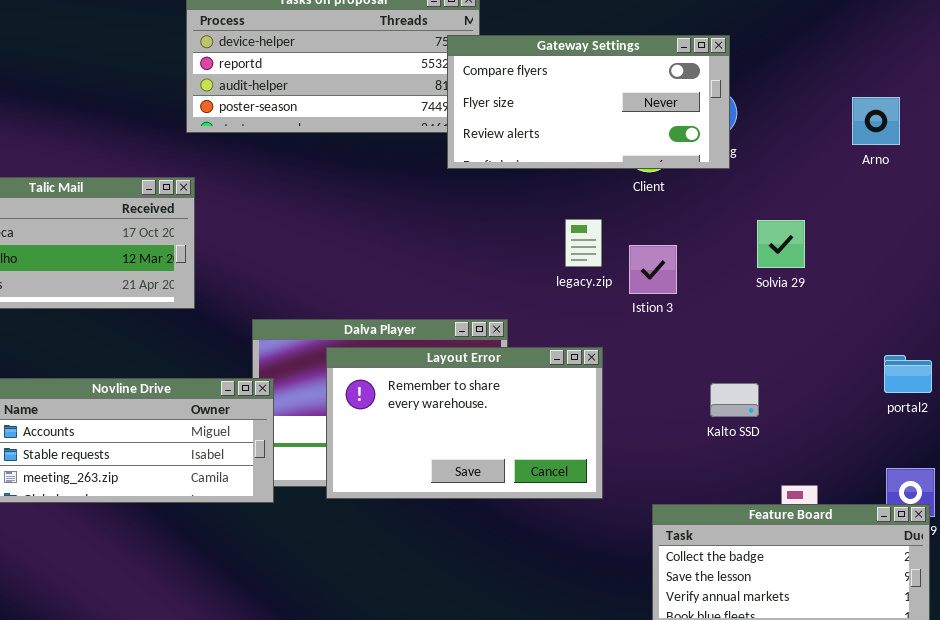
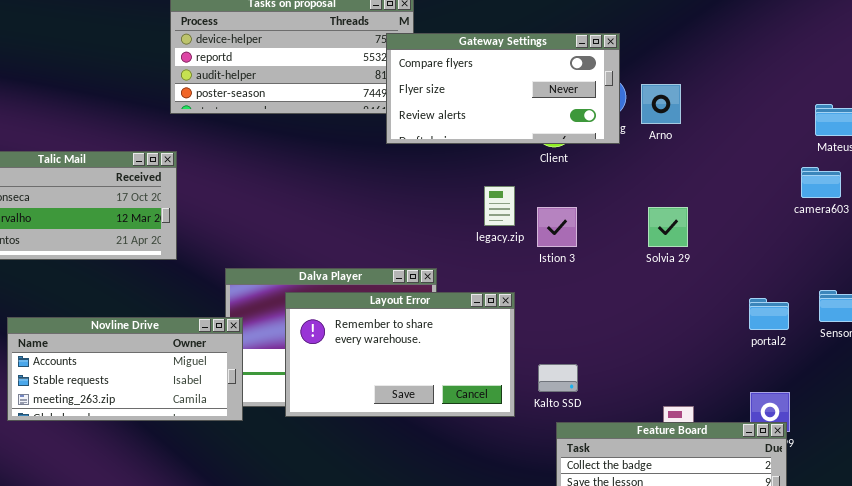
Arno: [852,97,900,145] -> [641,84,681,124], moved
Solvia 29: [757,220,805,268] -> [648,207,688,247], moved
Kalto SSD: [710,383,759,417] -> [538,364,578,392], moved

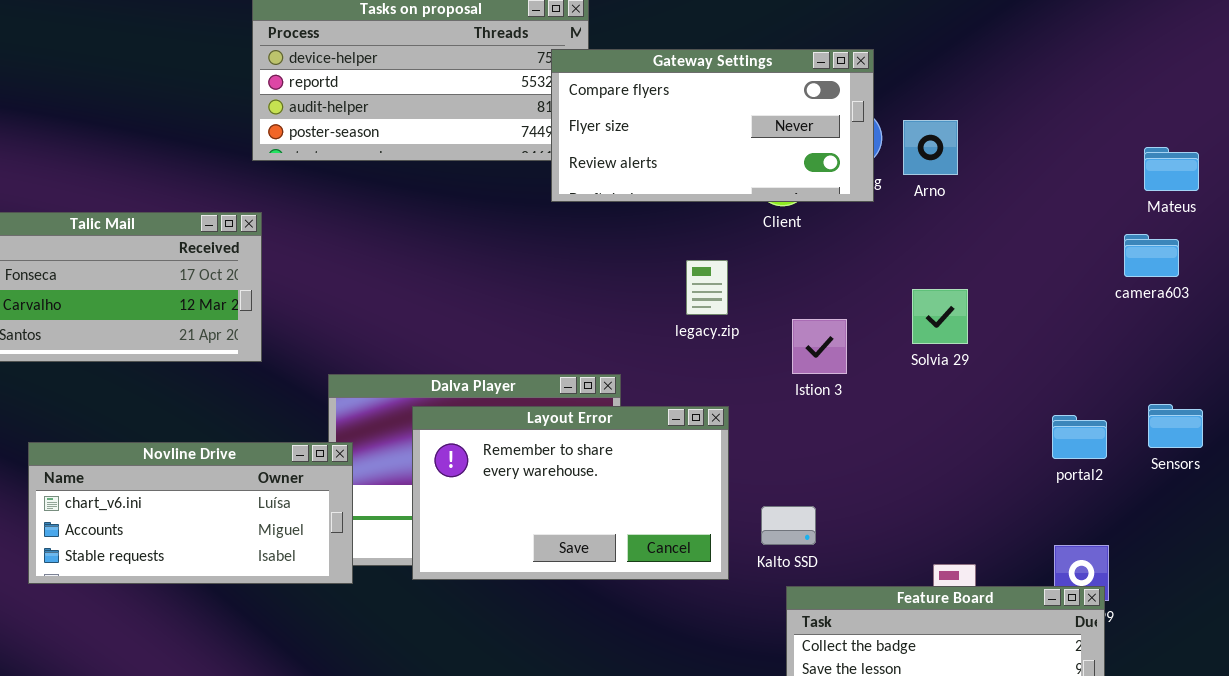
Istion 3: [537,207,577,247] -> [792,319,847,374], moved
Novline Drive: [7,317,243,421] -> [28,442,353,584], scrolled up 1 row

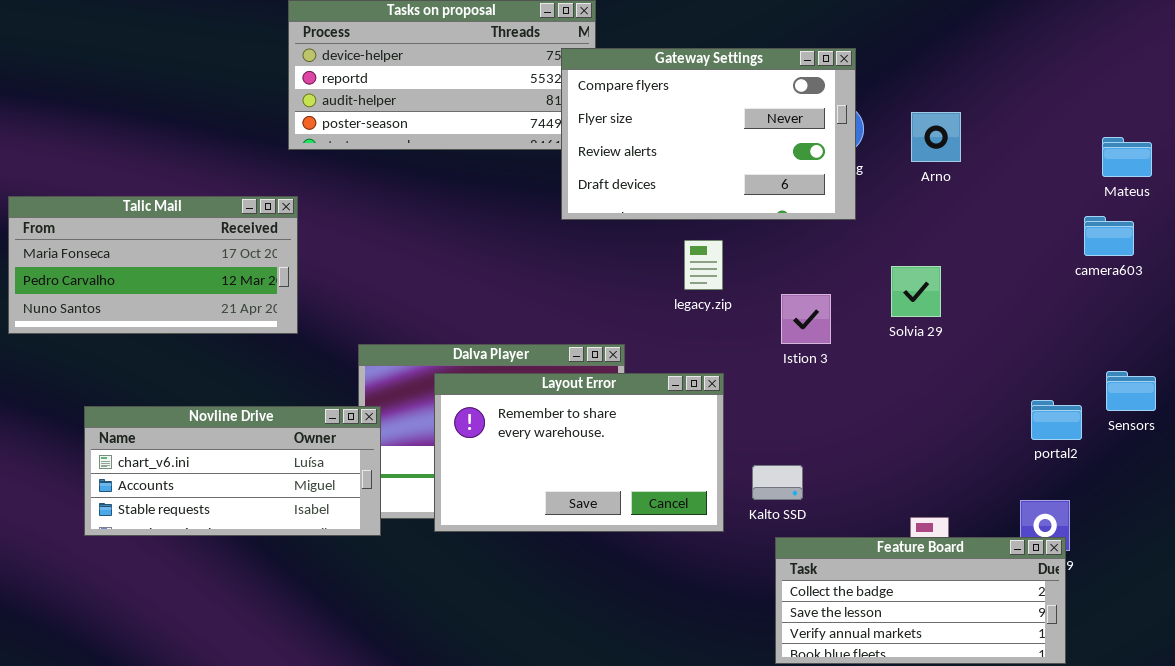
Gateway Settings: [551,49,874,202] -> [561,48,856,220], resized
Arno: [903,120,958,175] -> [911,112,961,162], moved
portal2: [1052,415,1107,459] -> [1031,400,1082,440], moved

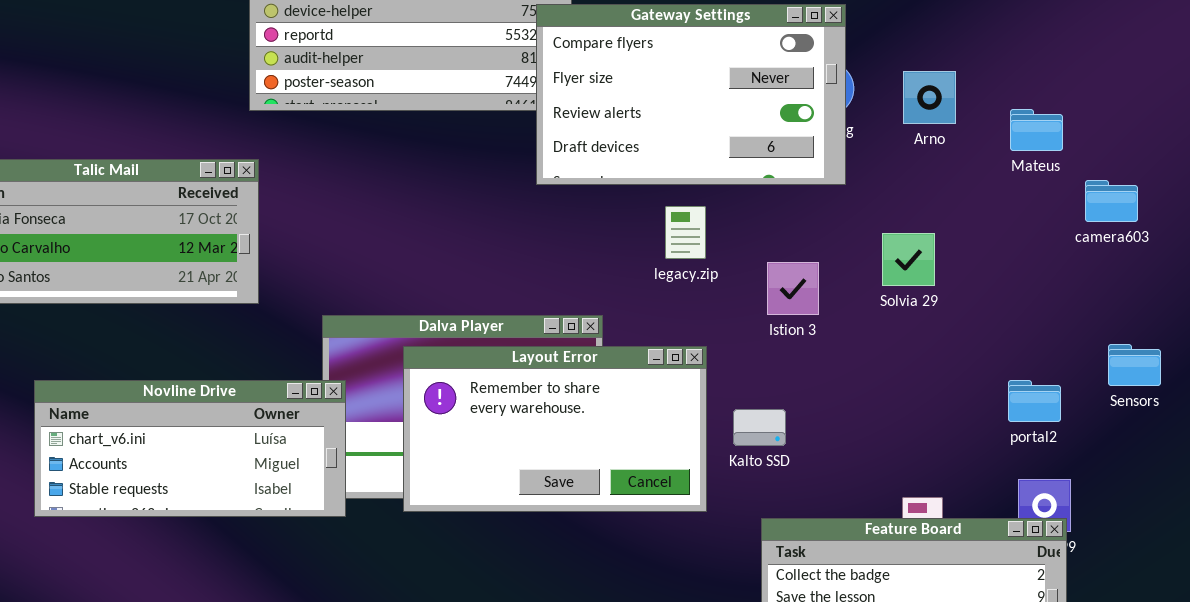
Mateus: [1102,137,1152,177] -> [1010,109,1063,151], moved
portal2: [1031,400,1082,440] -> [1008,380,1061,422], moved
Kalto SSD: [752,465,803,500] -> [733,409,786,446], moved

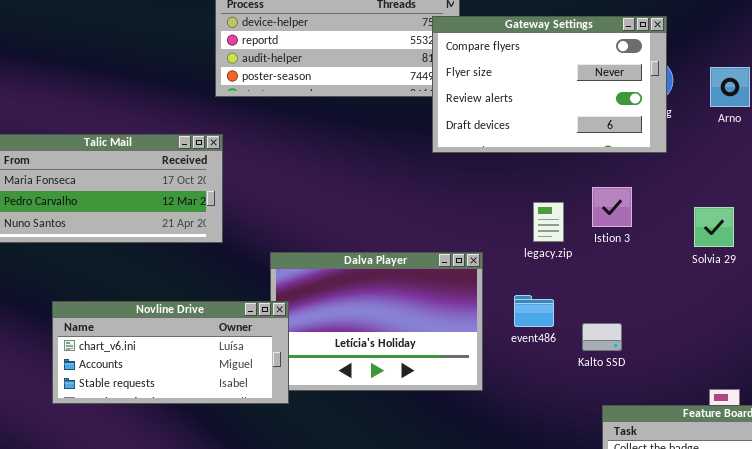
legacy.zip: [665,206,706,259] -> [533,202,564,242], moved
Solvia 29: [882,233,935,286] -> [694,207,734,247], moved
Istion 3: [767,262,819,315] -> [592,187,632,227], moved
Layout Error: [403,346,707,512] -> none, closed

